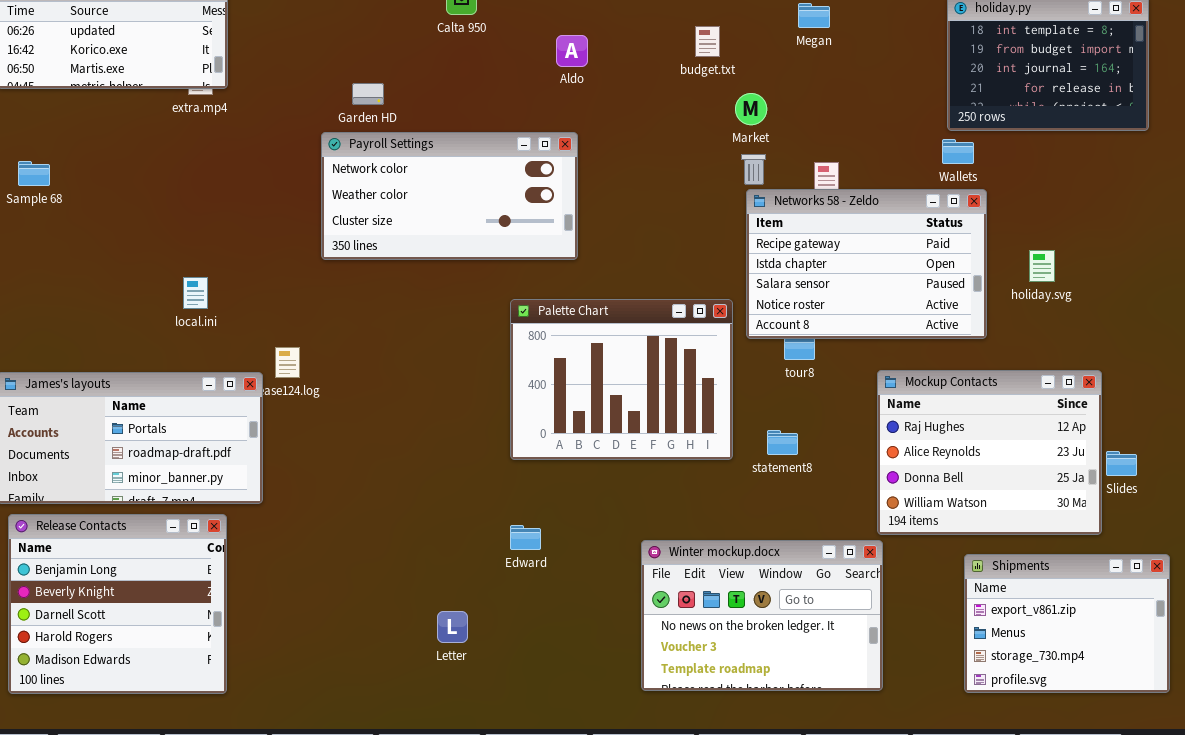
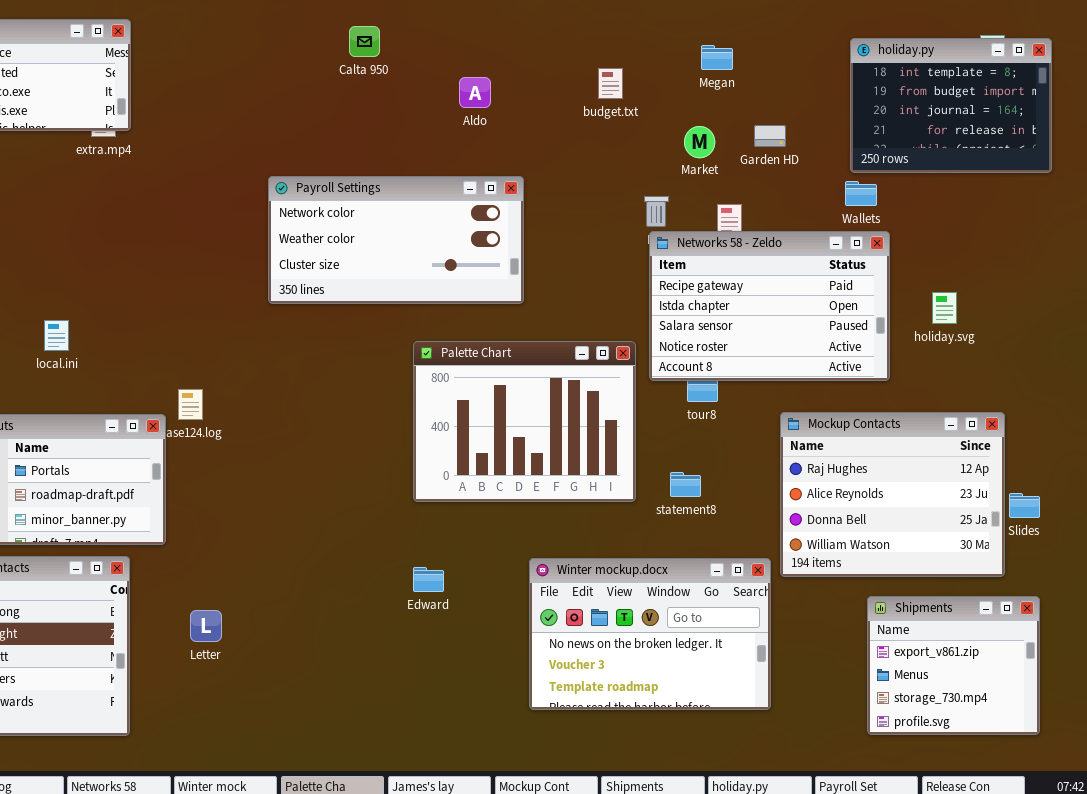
Garden HD: [352,83,384,105] -> [754,125,786,147], moved
Market: [735,93,767,125] -> [684,126,715,158], moved
Payroll Settings: [321,132,578,260] -> [268,176,524,304], moved
local.ini: [183,277,208,309] -> [44,320,69,351], moved
Winter mockup.docx: [641,540,883,691] -> [529,558,771,710], moved
Shipments: [964,554,1170,693] -> [867,596,1040,735], resized
Letter: [437,611,468,643] -> [190,610,222,642], moved

